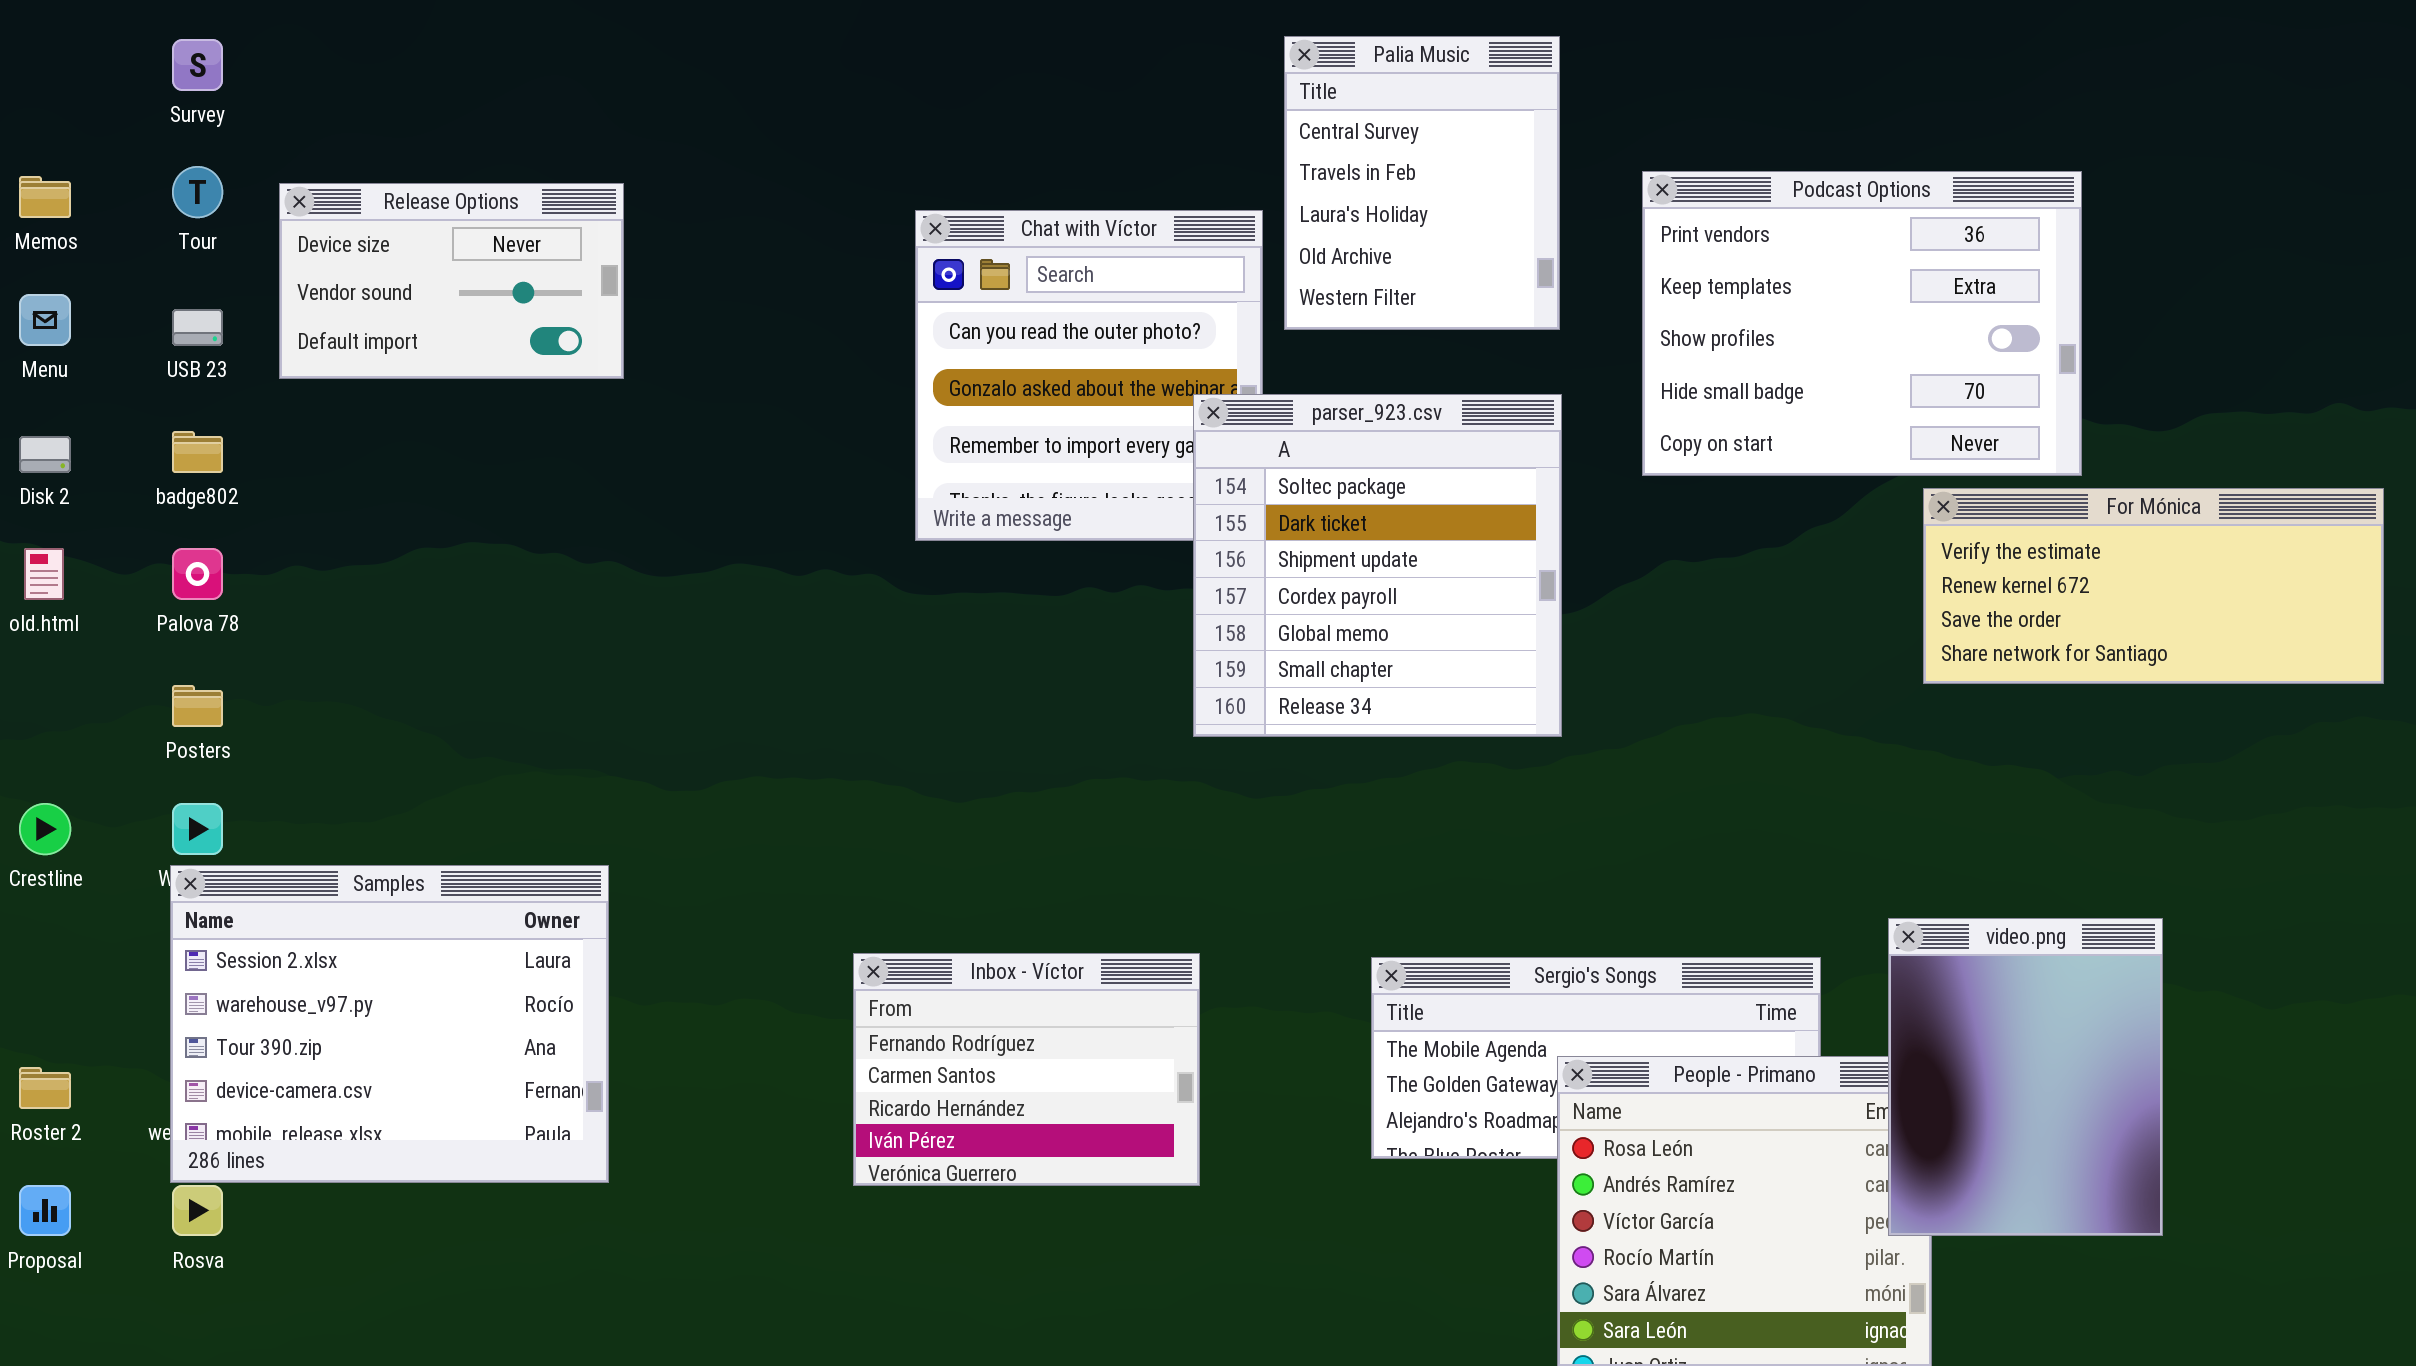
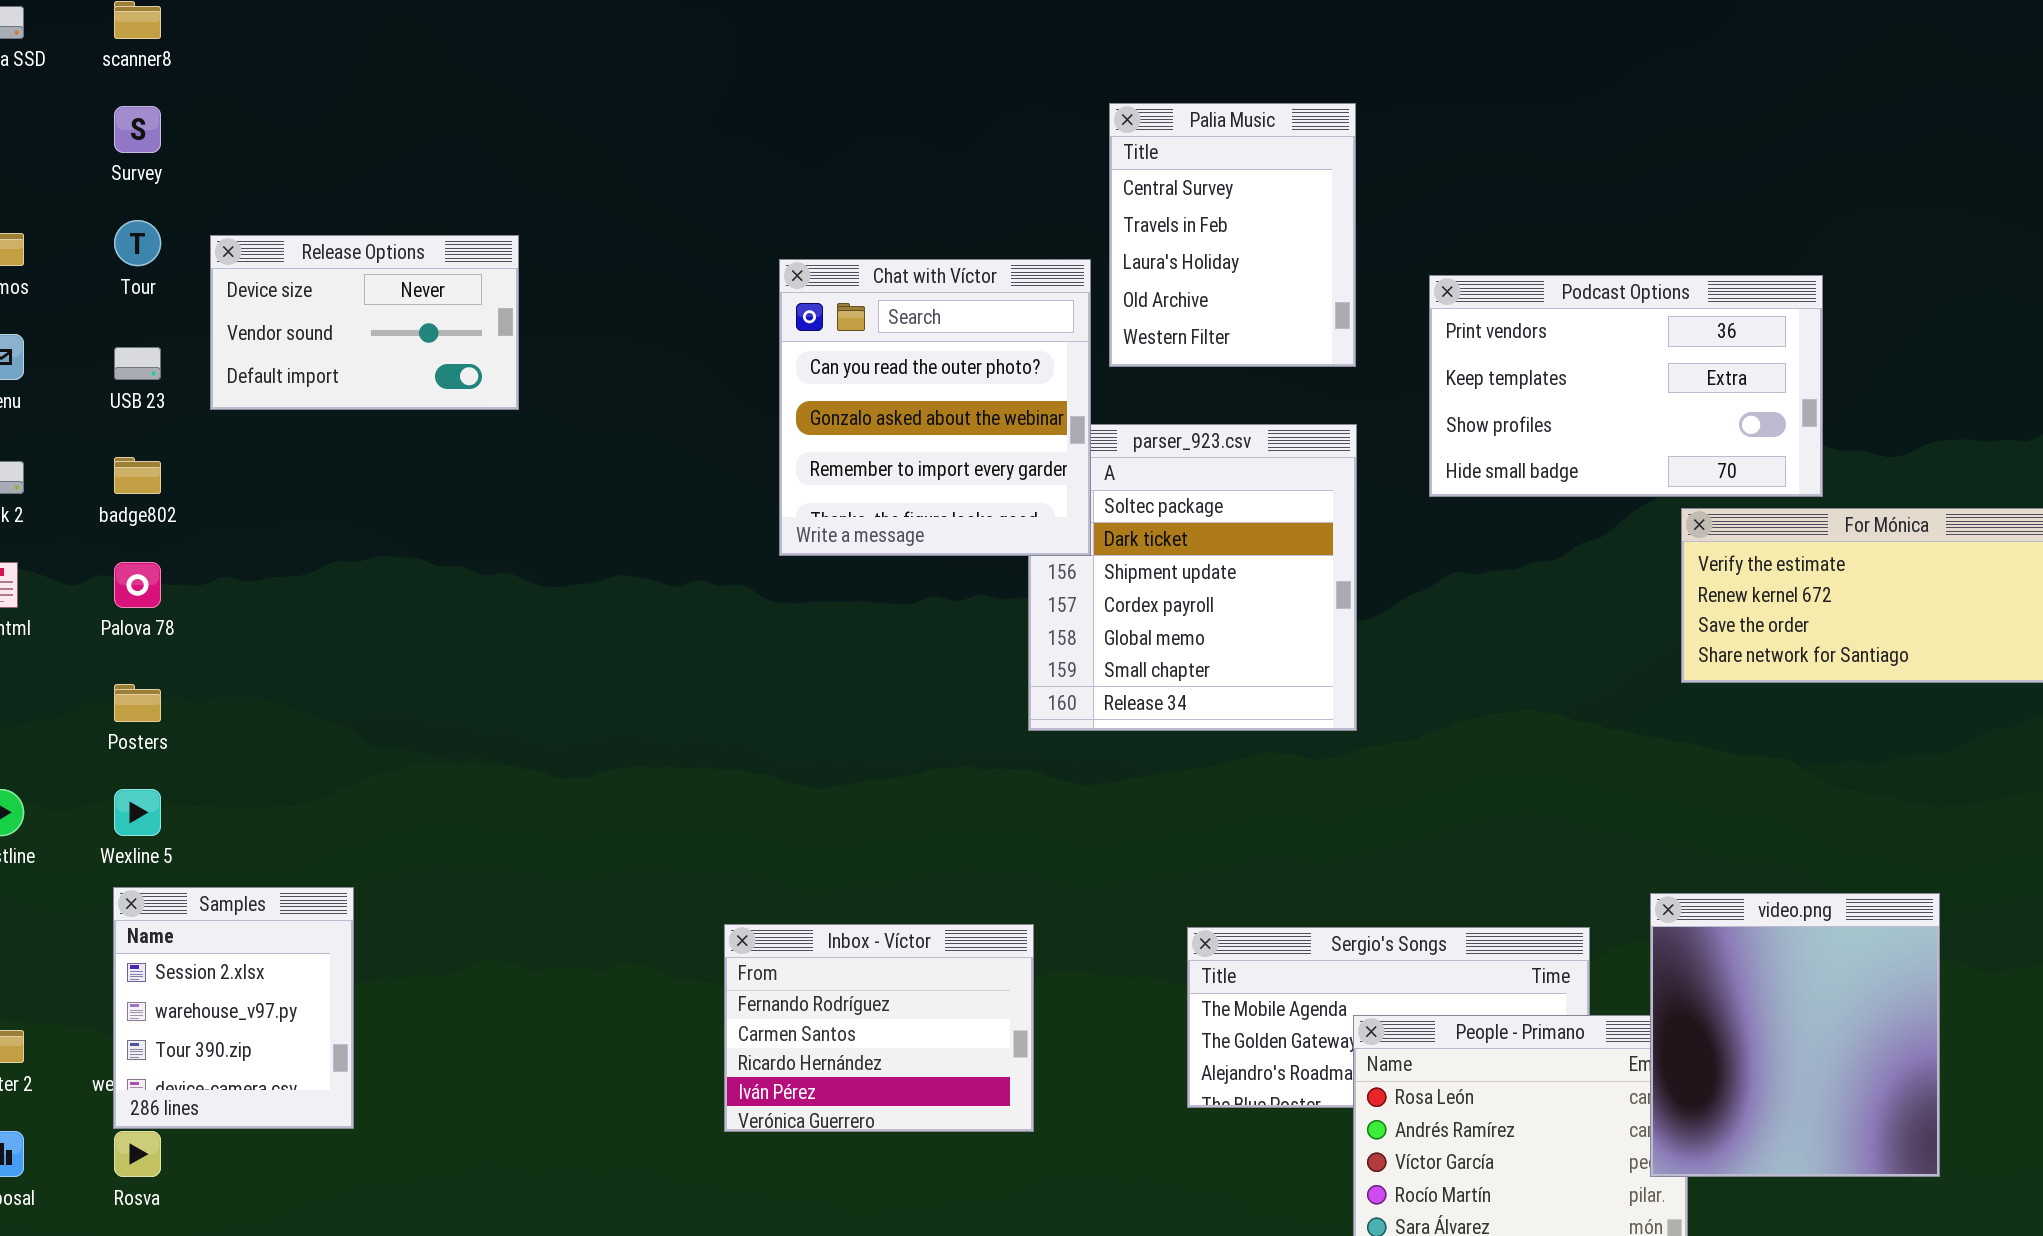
Podcast Options: [1642,171,2082,476] -> [1429,275,1823,497], resized
Chat with Víctor: [915,210,1263,541] -> [779,259,1091,556], raised
Samples: [170,865,609,1183] -> [113,887,354,1129], resized
video.png: [1888,918,2163,1236] -> [1650,893,1940,1177], resized

